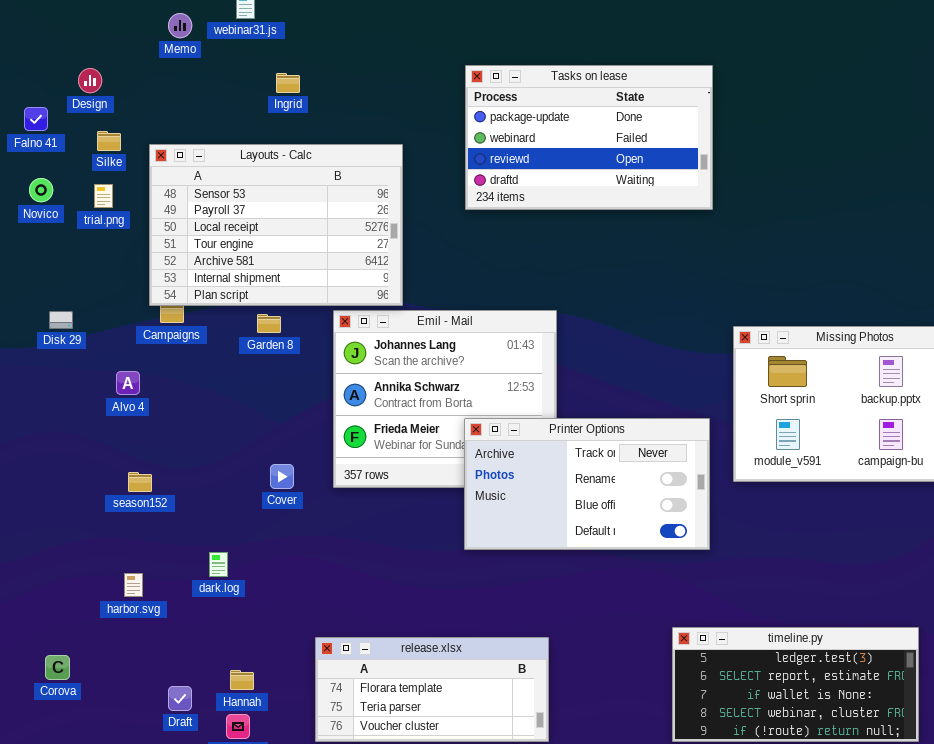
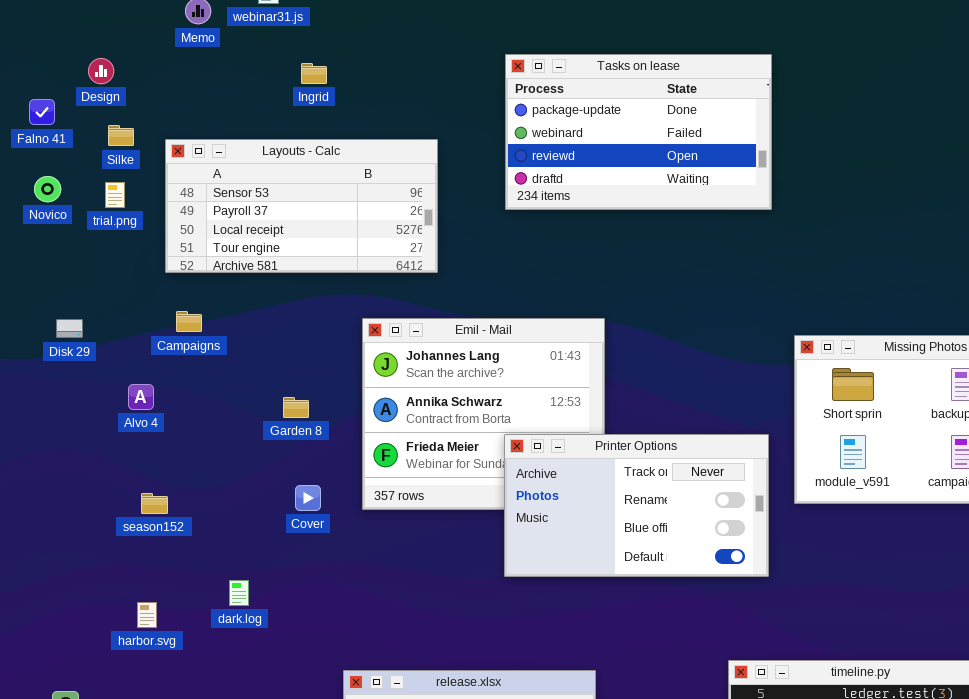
Layouts - Calc: [149,144,403,306] -> [165,139,438,273], resized
Garden 8: [257,314,281,333] -> [283,397,309,418], moved

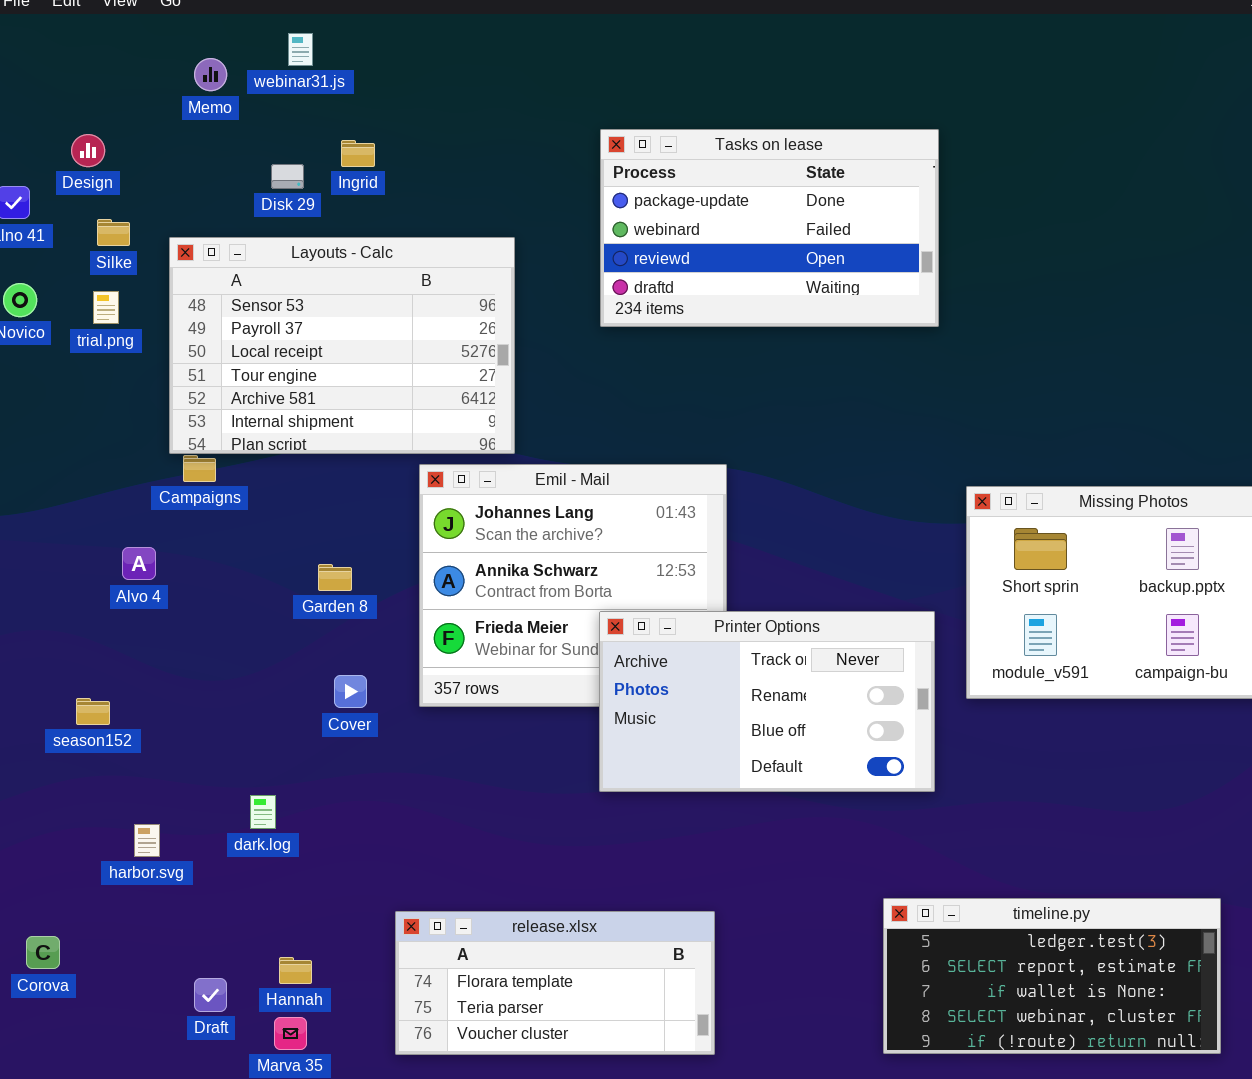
Layouts - Calc: [165,139,438,273] -> [169,237,515,454], resized
Disk 29: [56,319,83,338] -> [271,164,304,189], moved
season152: [141,493,168,514] -> [76,698,110,725], moved

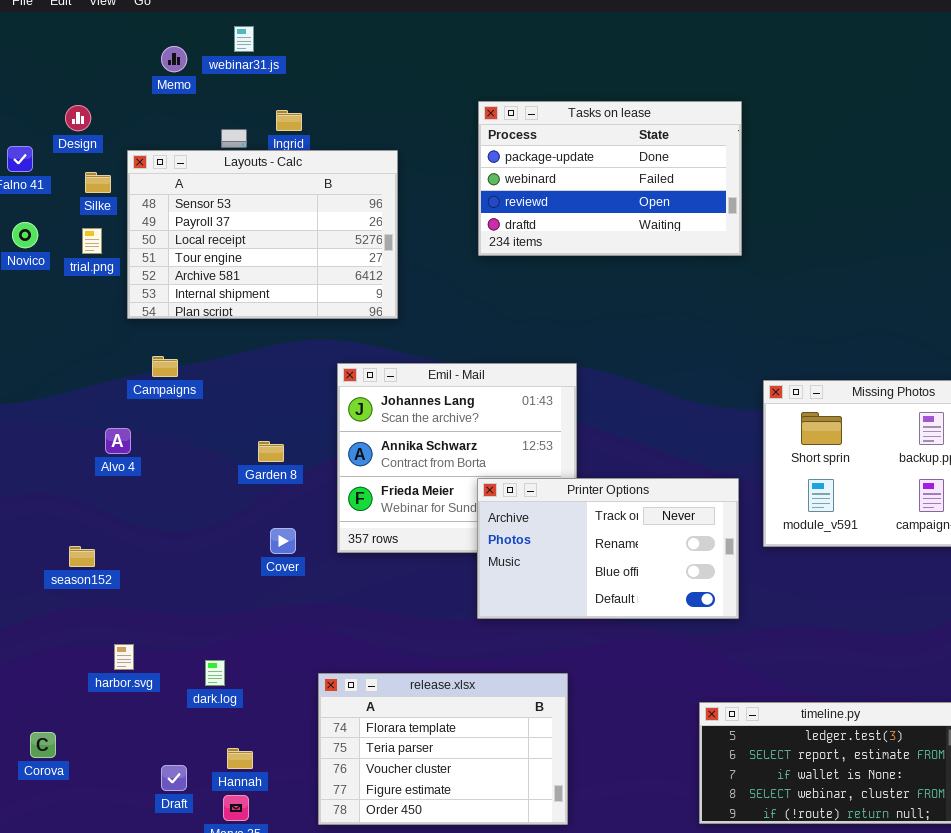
Layouts - Calc: [169,237,515,454] -> [127,150,398,319], moved
dark.log: [250,795,276,829] -> [205,660,225,686], moved
release.xlsx: [395,911,715,1055] -> [318,673,568,825], resized

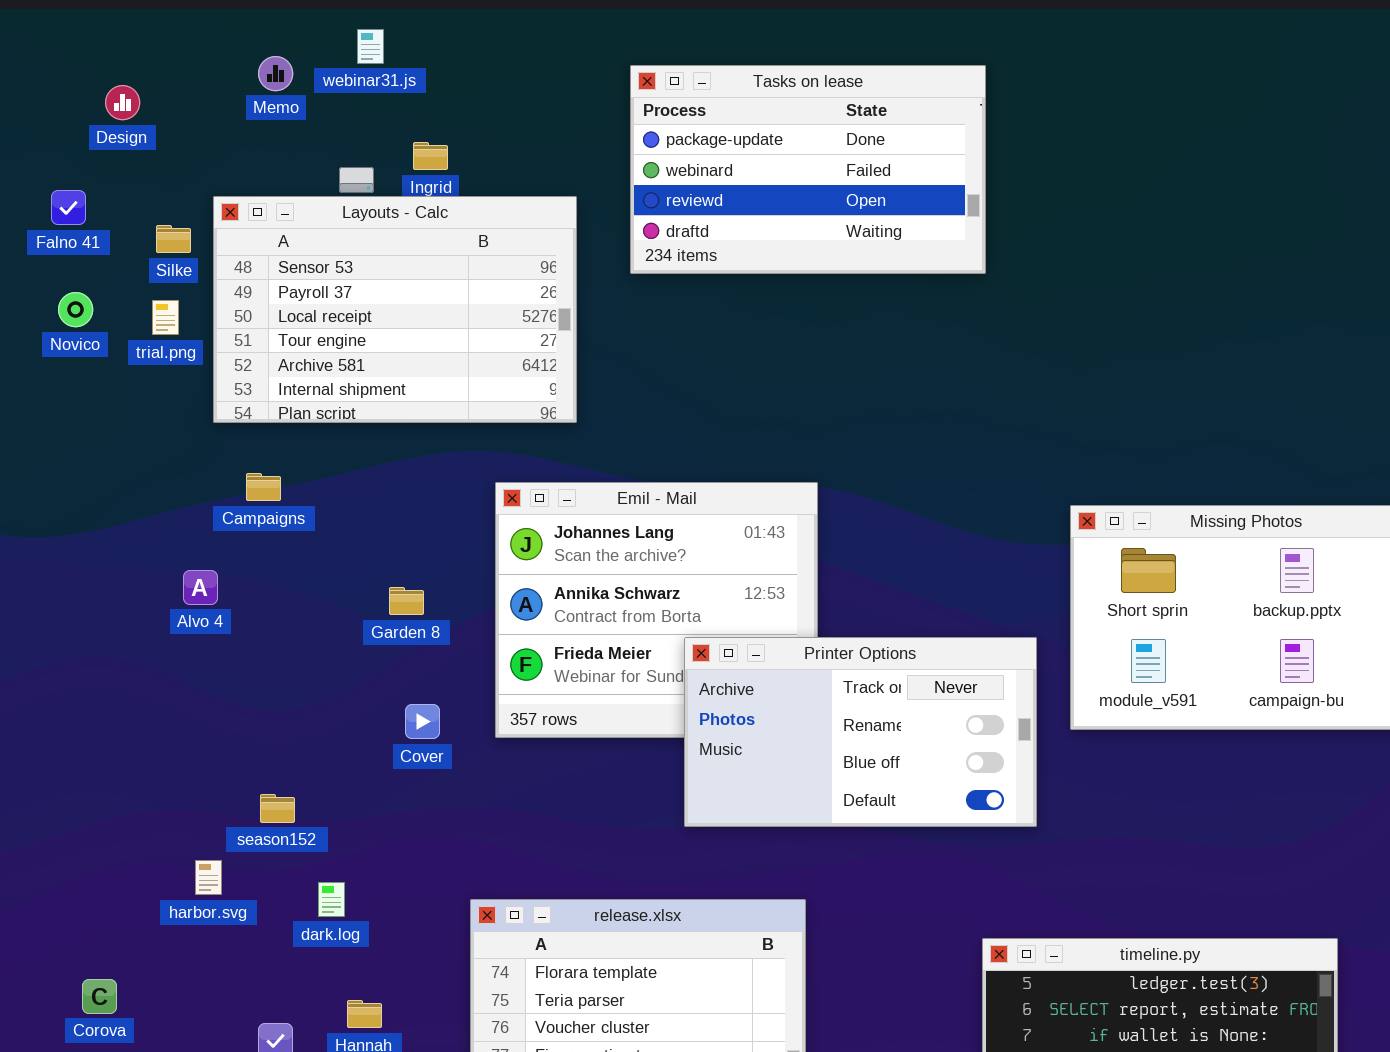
Tasks on lease: [478,101,742,256] -> [630,65,986,274], moved
Design: [65,105,91,131] -> [105,85,140,120], moved
season152: [69,546,95,567] -> [260,794,295,823], moved

